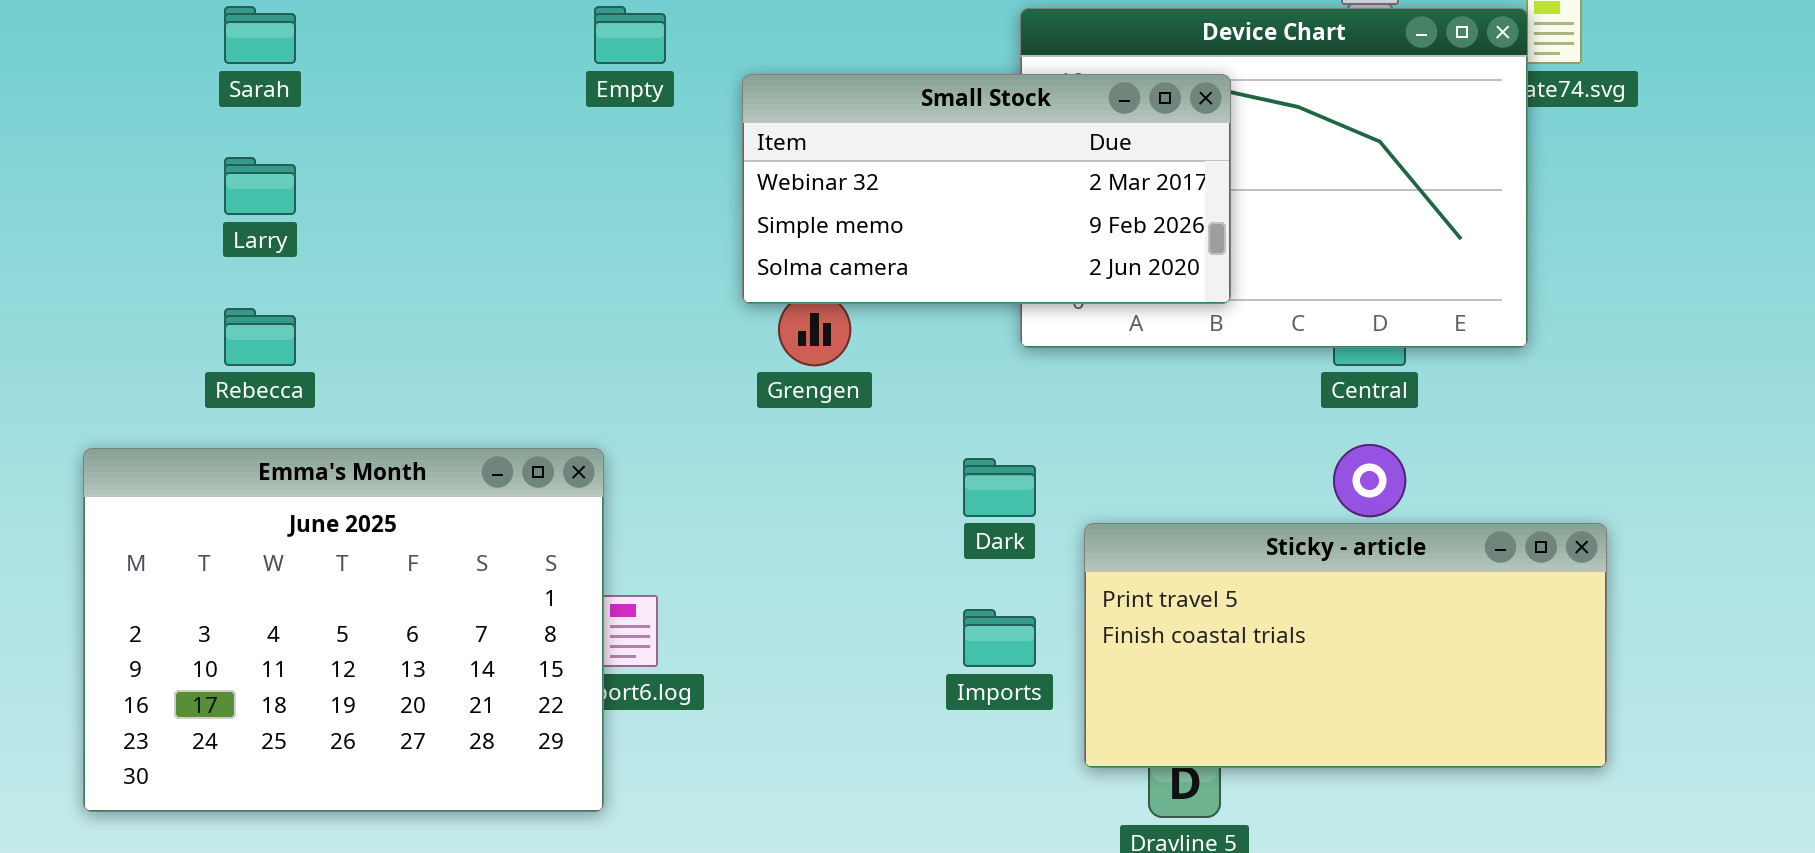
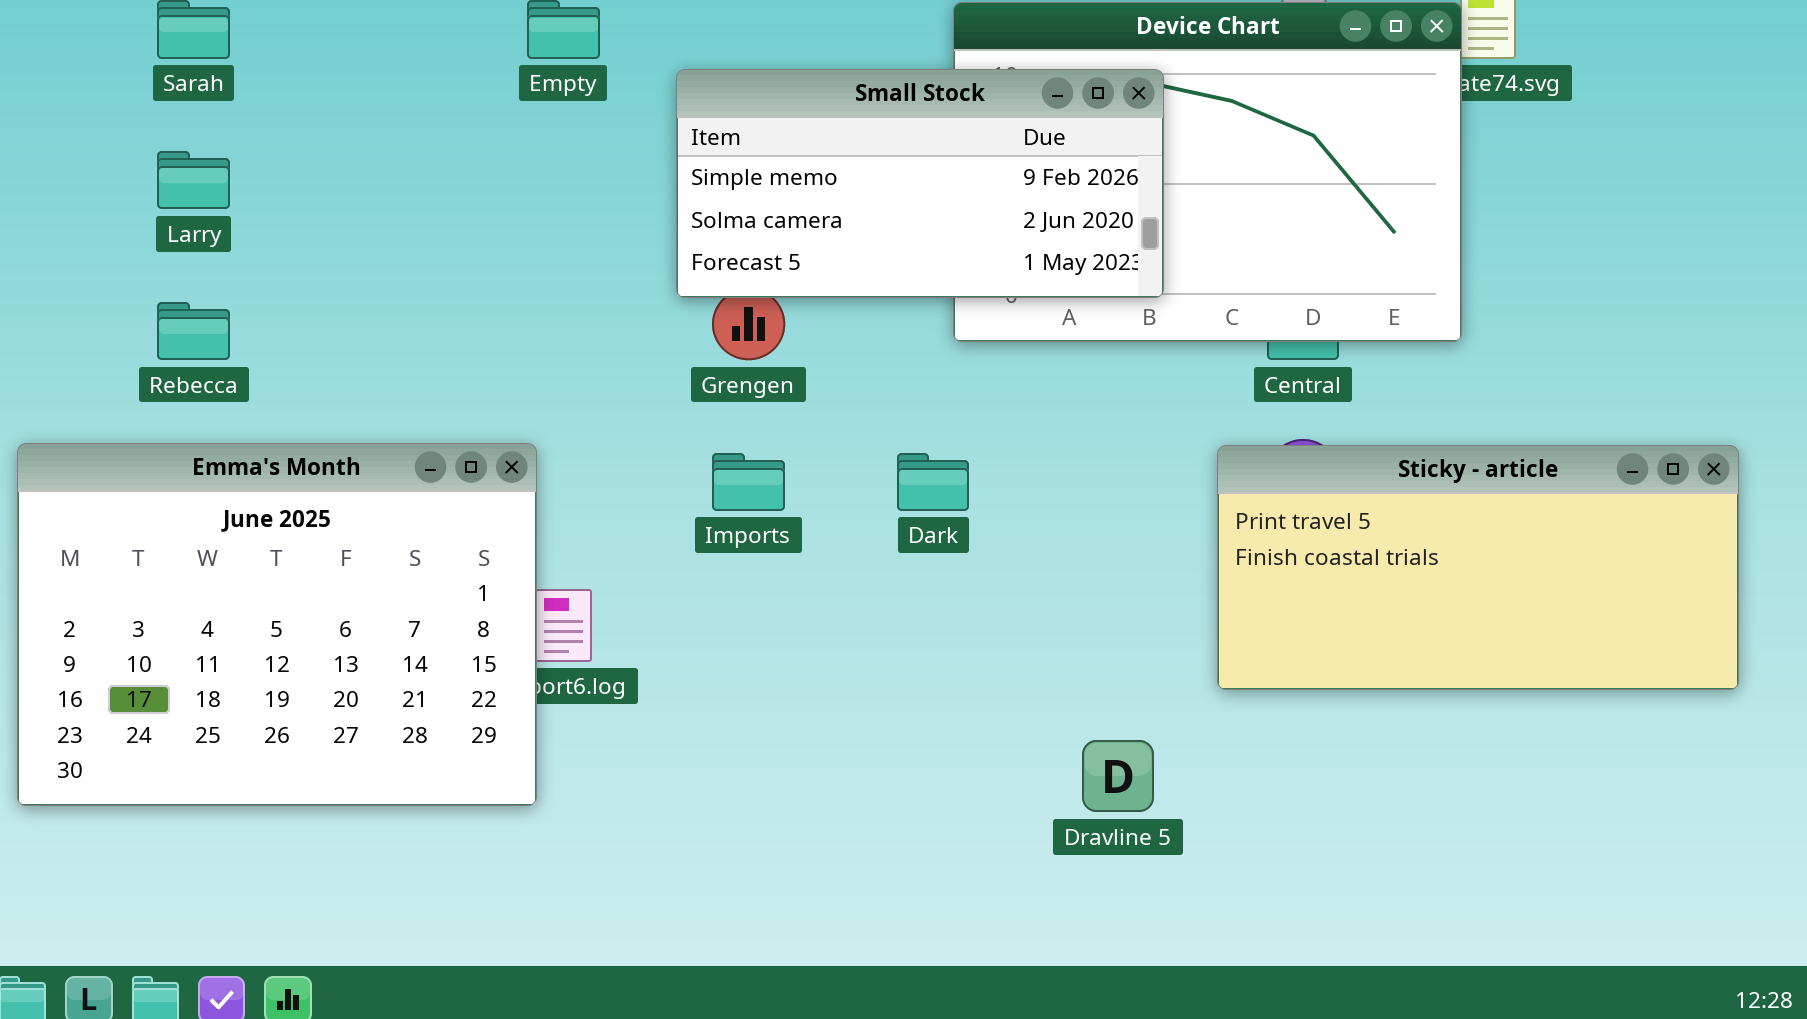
Small Stock: [742,74,1231,304] -> [676,69,1164,298], scrolled down 1 row
Sticky - article: [1084,523,1607,768] -> [1217,445,1739,690], moved
Imports: [963,609,1036,667] -> [712,453,785,511], moved

